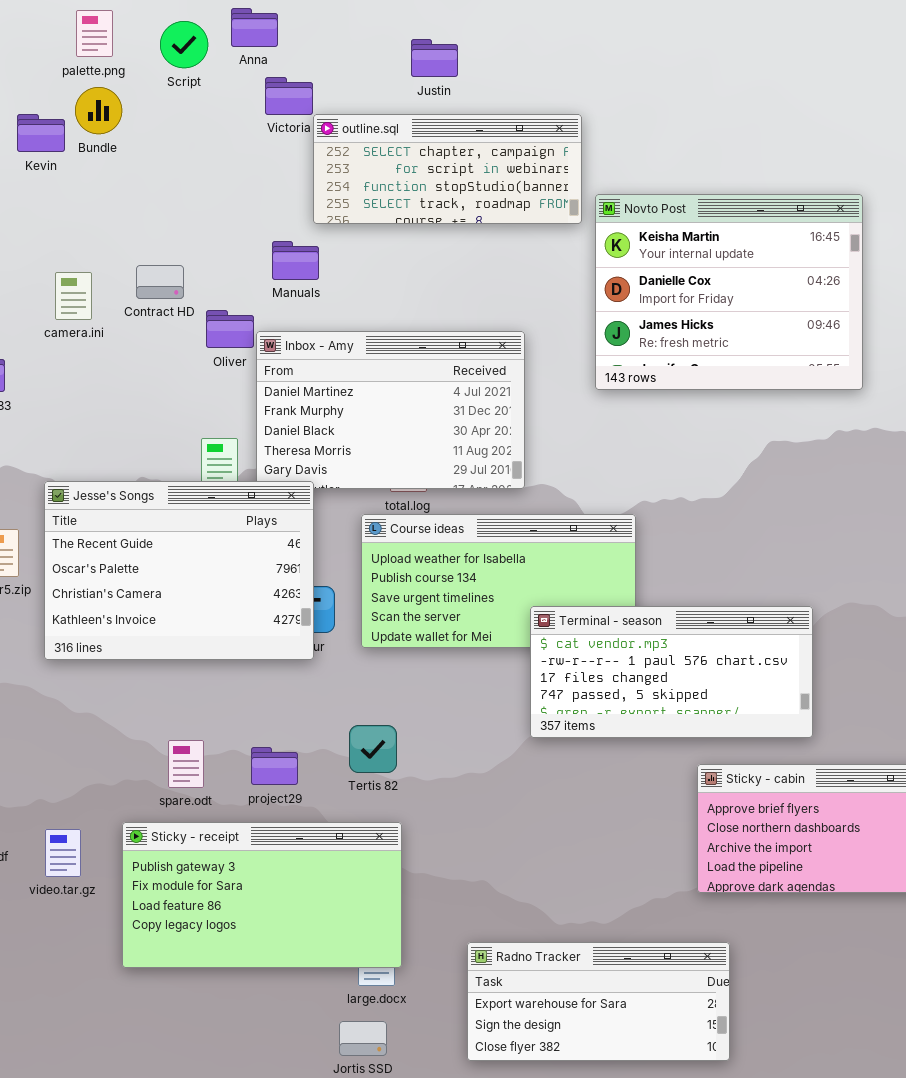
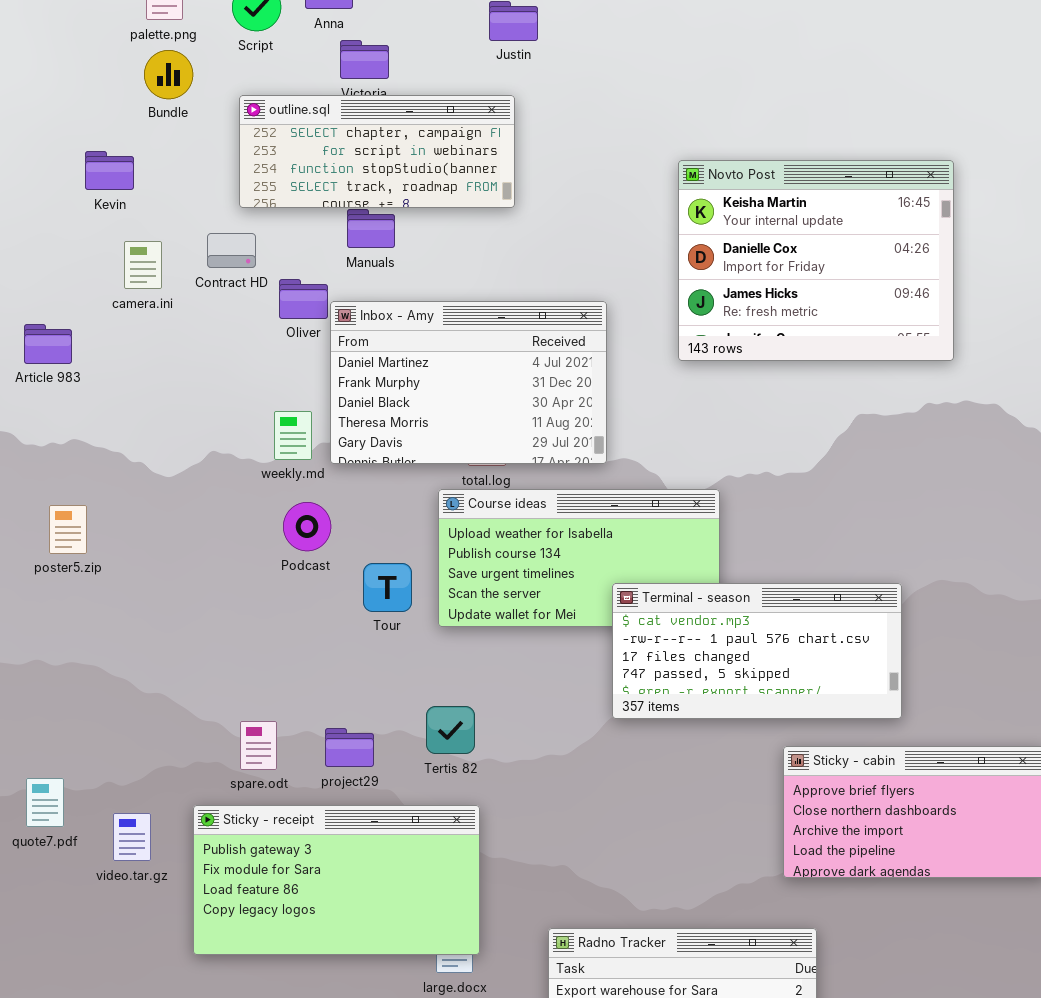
Kevin: [17,114,65,152] -> [85,151,134,190], moved
outline.sql: [313,114,582,224] -> [239,95,515,208], moved
Jesse's Songs: [44,481,314,660] -> none, closed

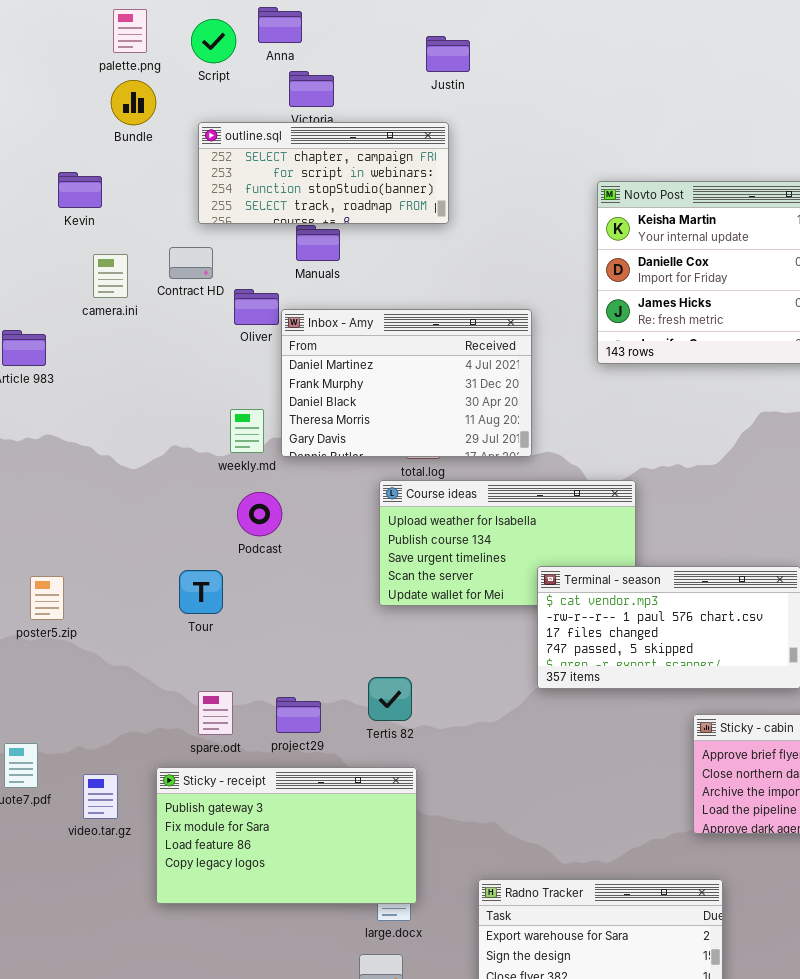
poster5.zip: [49,505,87,554] -> [30,576,64,620], moved
Tour: [363,563,412,612] -> [179,570,223,614], moved

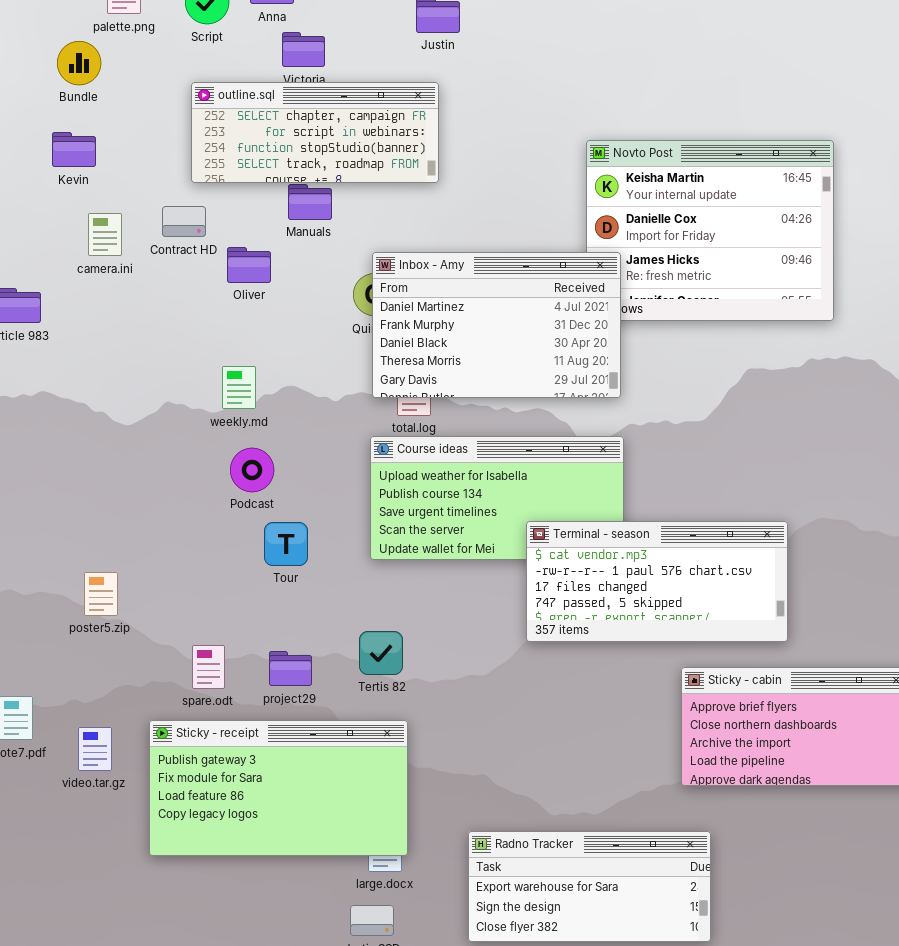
Bundle: [111,80,156,125] -> [57,41,101,85], moved
Inbox - Amy: [281,309,532,457] -> [372,252,621,398], moved
Tour: [179,570,223,614] -> [264,522,308,566], moved
poster5.zip: [30,576,64,620] -> [84,572,118,616], moved

